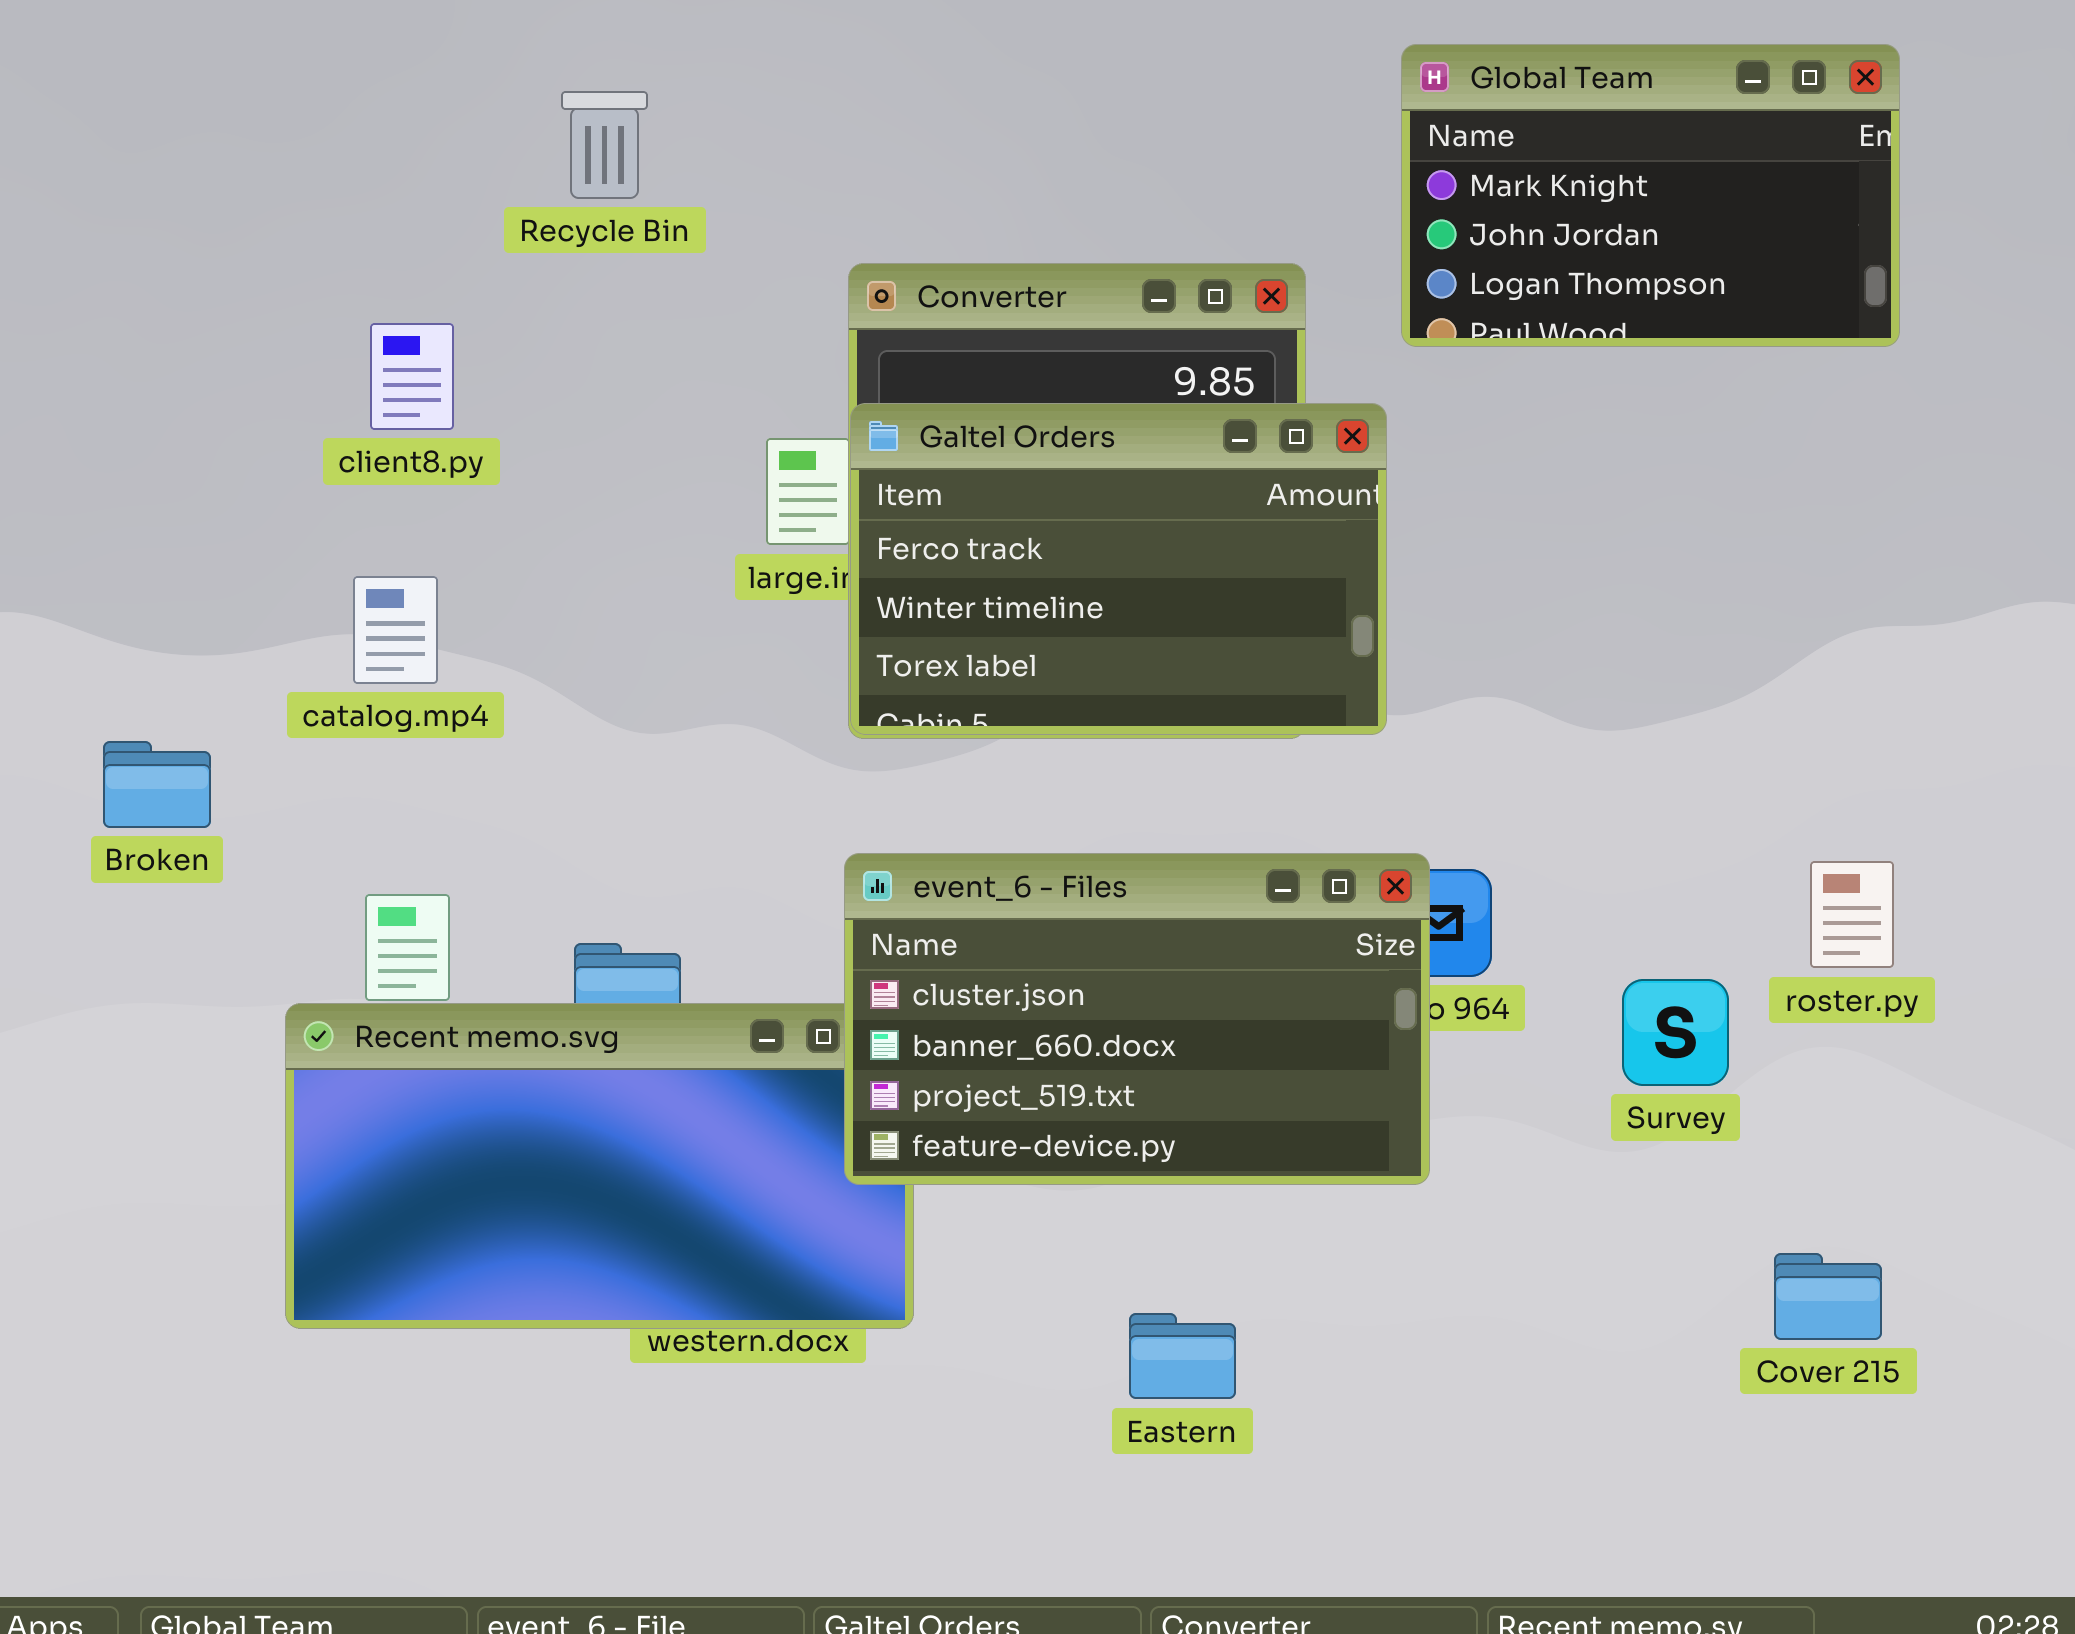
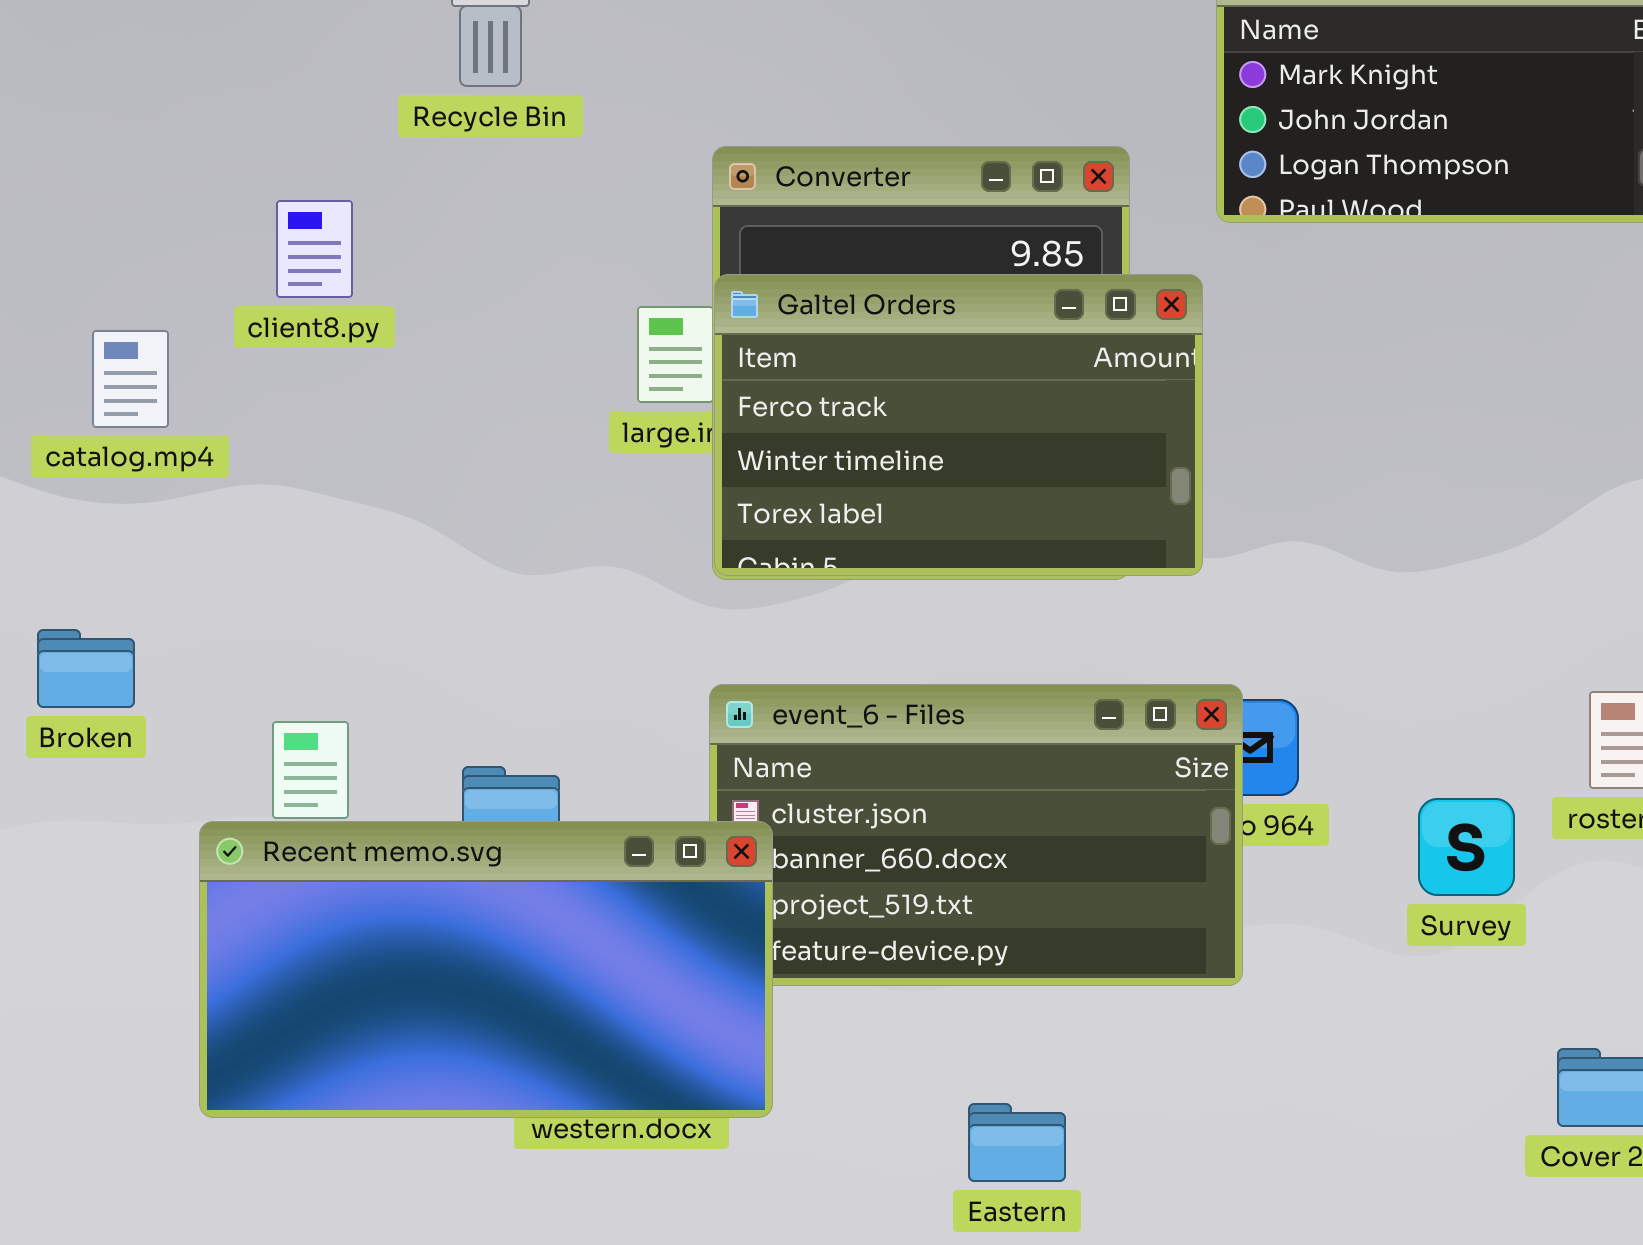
catalog.mp4: [353,576,438,684] -> [92,330,169,428], moved
Broken: [103,741,211,828] -> [37,629,135,708], moved
Recent memo.svg: [285,1003,914,1329] -> [199,821,773,1118], raised

